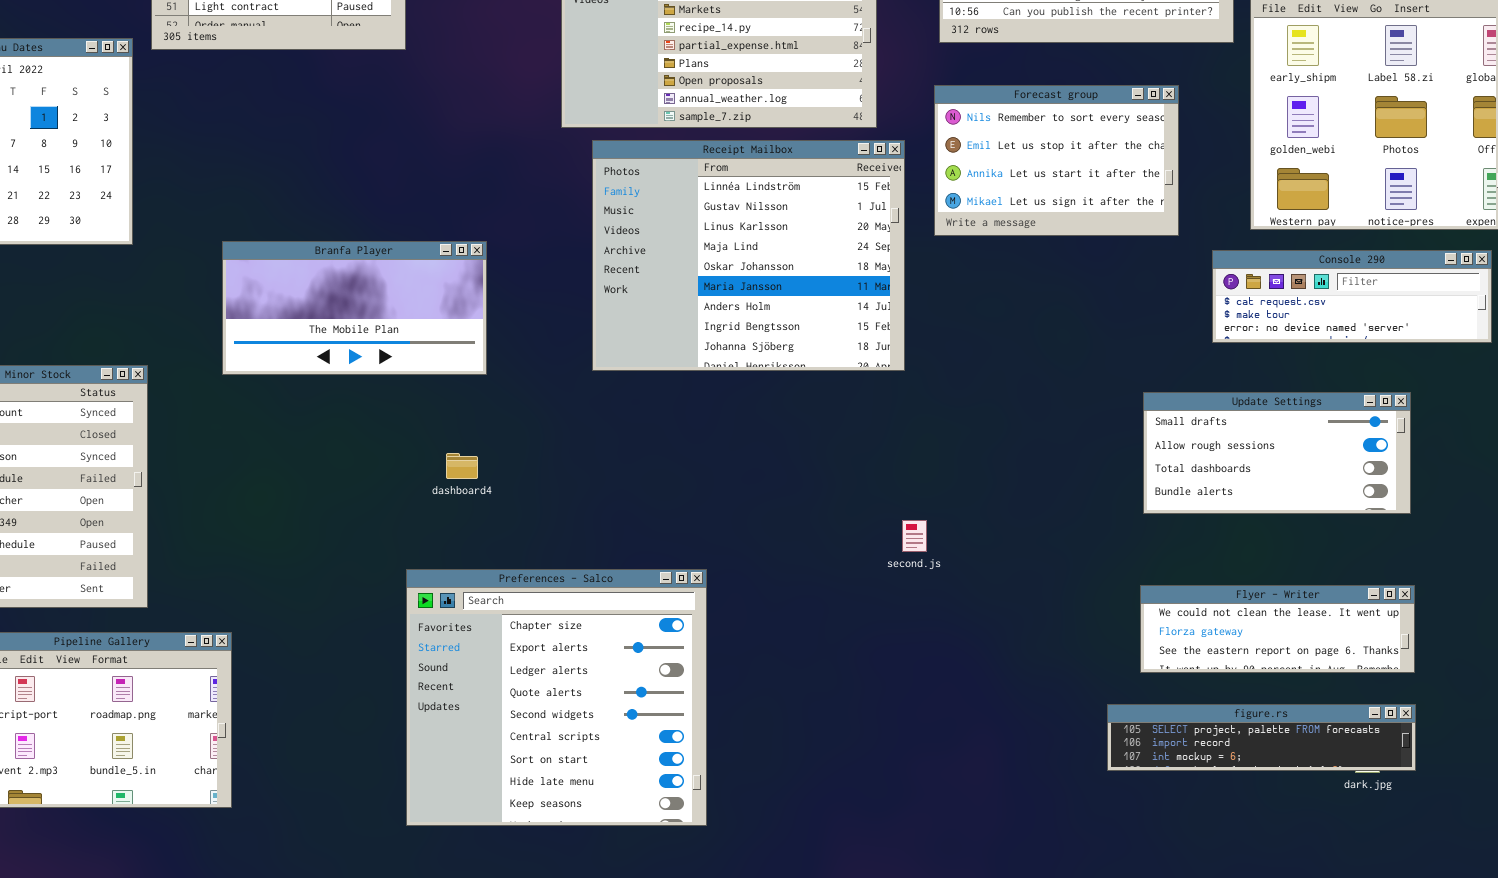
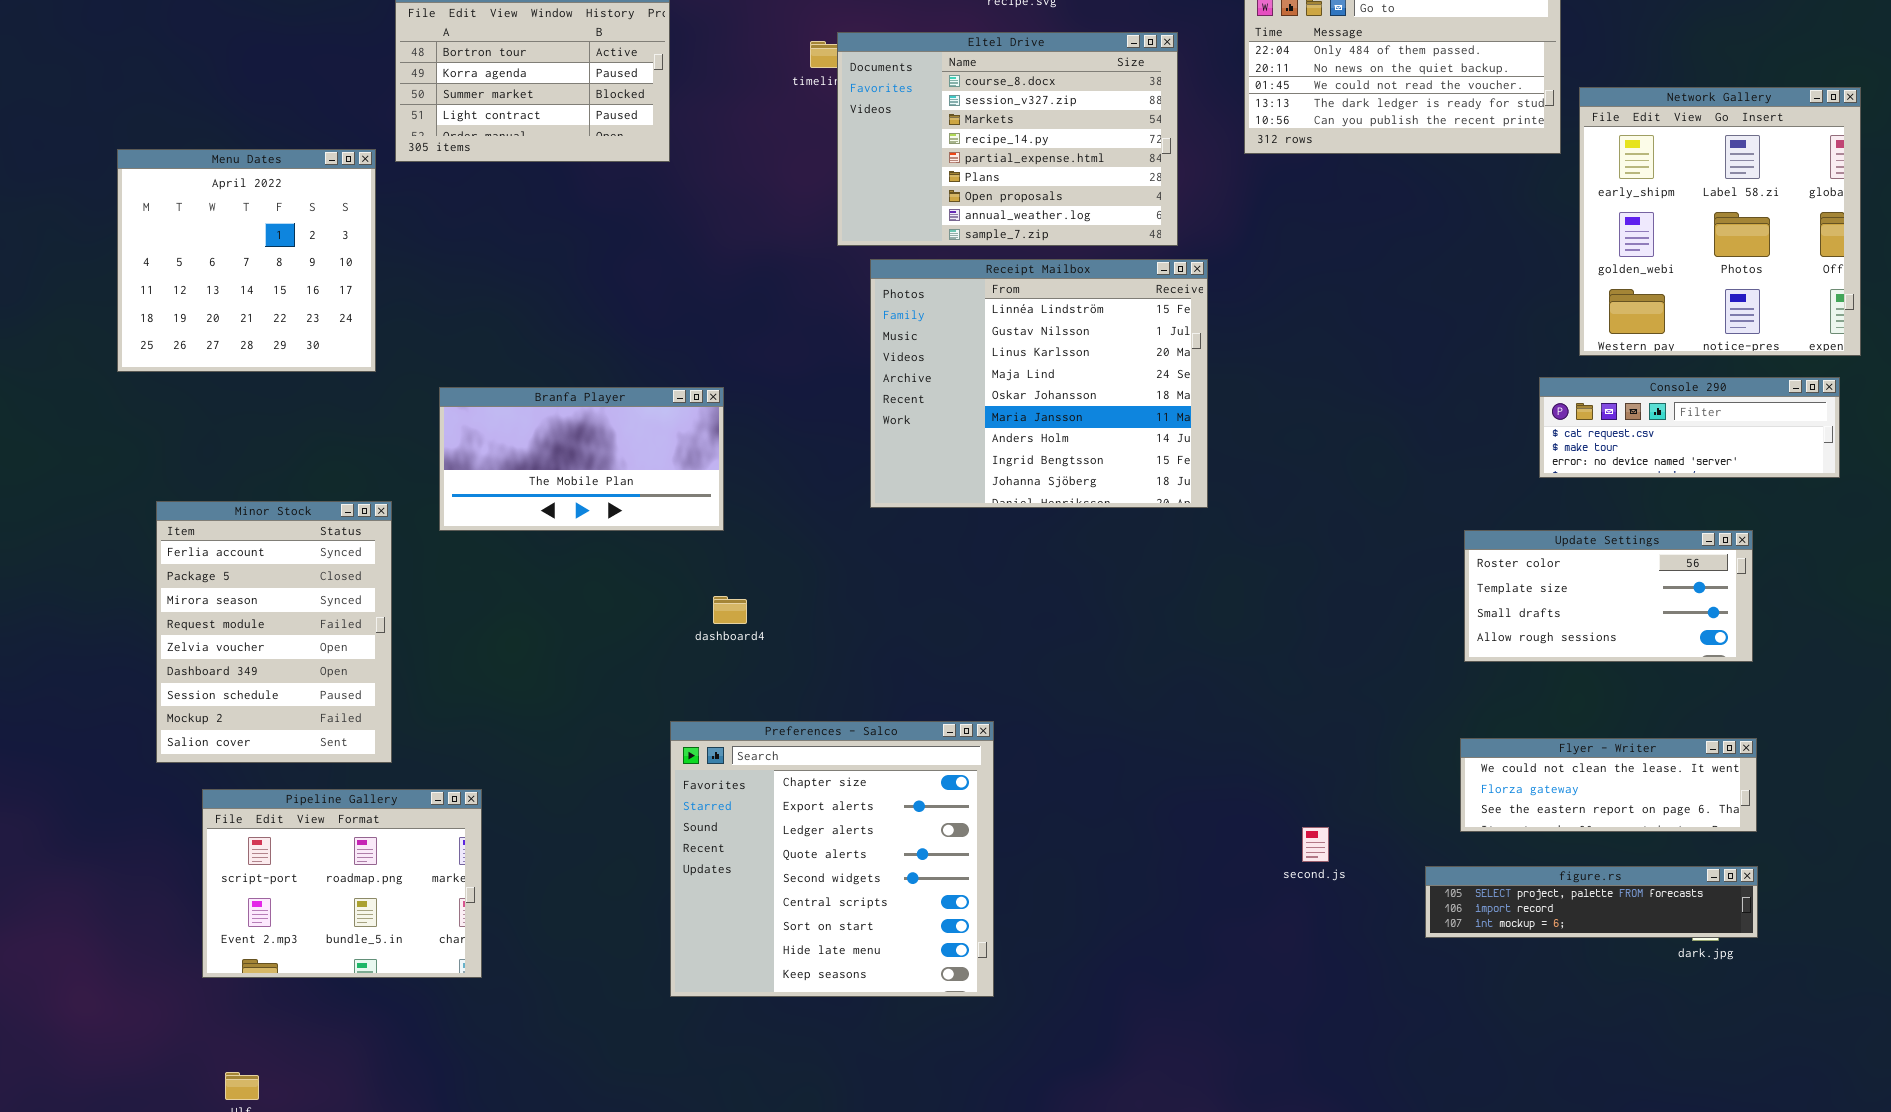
Forecast group: [934,85,1179,236] -> none, closed
Branfa Player: [222,241,487,375] -> [439,387,724,531], moved
Update Settings: [1143,392,1411,514] -> [1464,530,1753,662], scrolled up 2 rows
second.js: [902,520,927,552] -> [1302,827,1329,862], moved

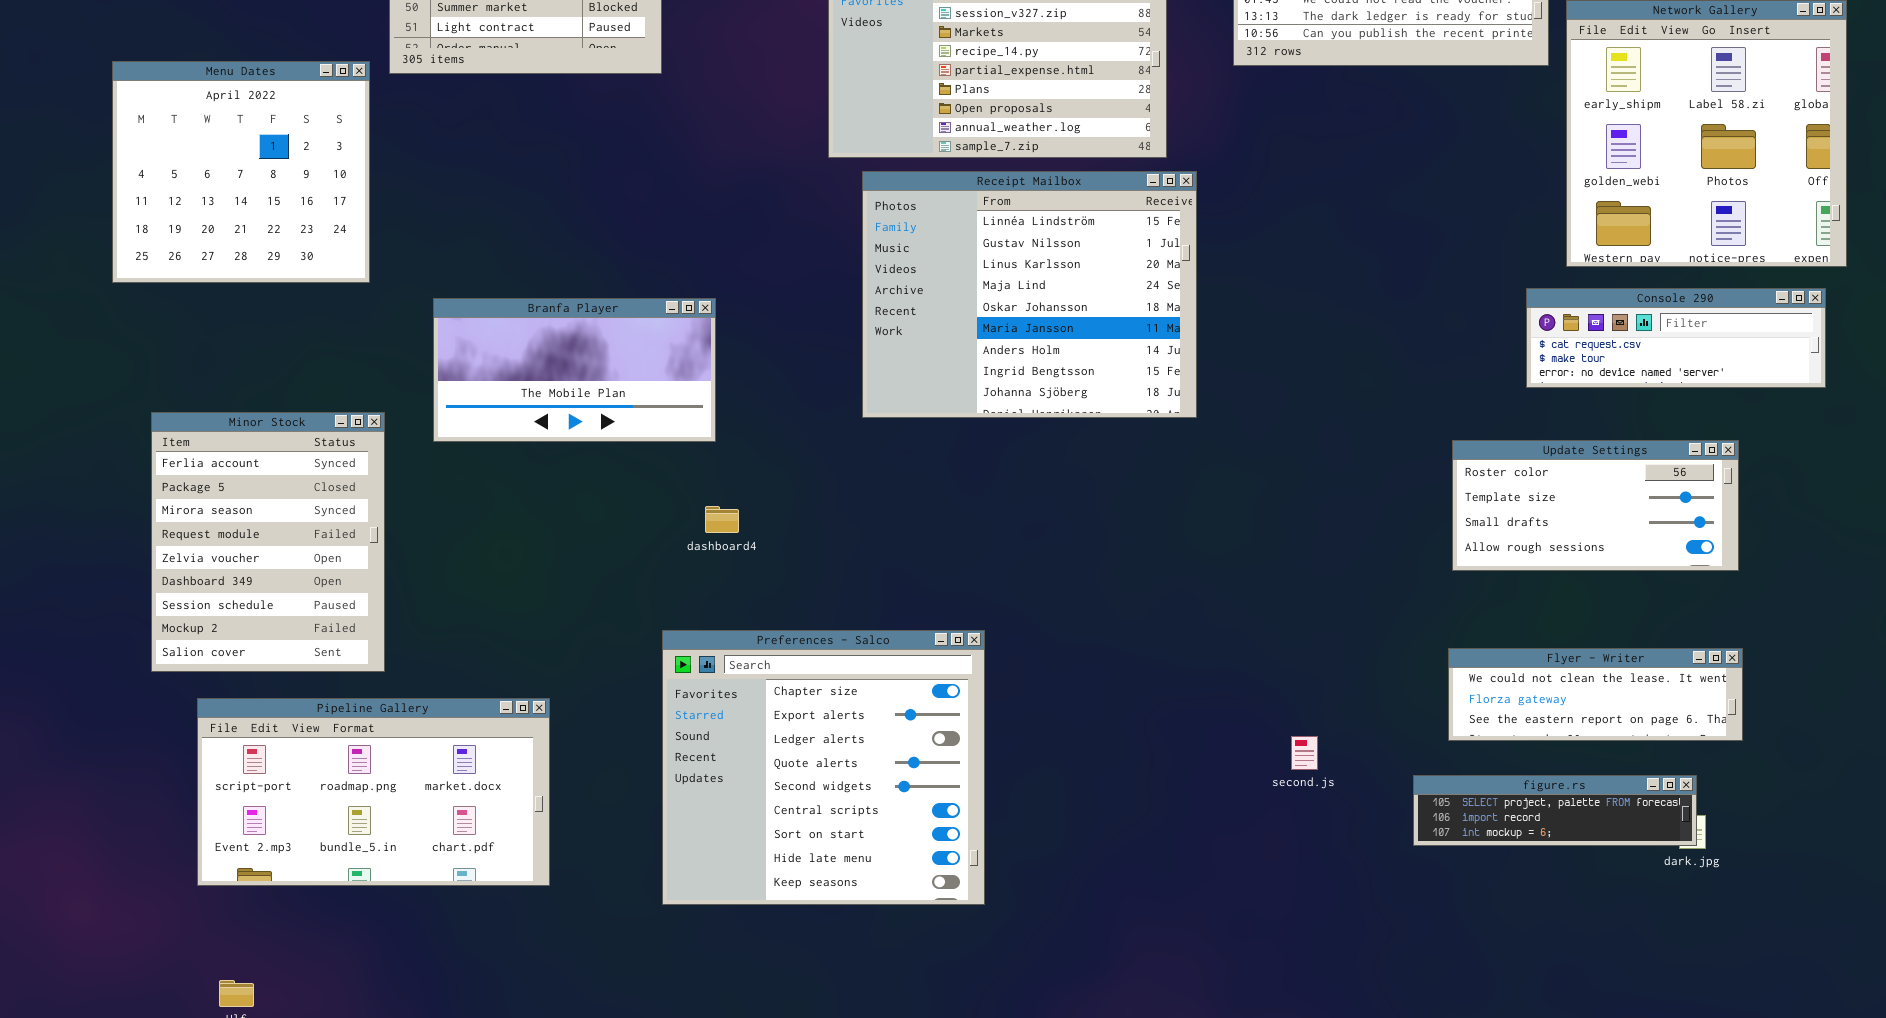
Pipeline Gallery: [202,789,482,978] -> [197,698,550,886], resized
figure.rs: [1425,866,1758,938] -> [1413,775,1697,846], resized

